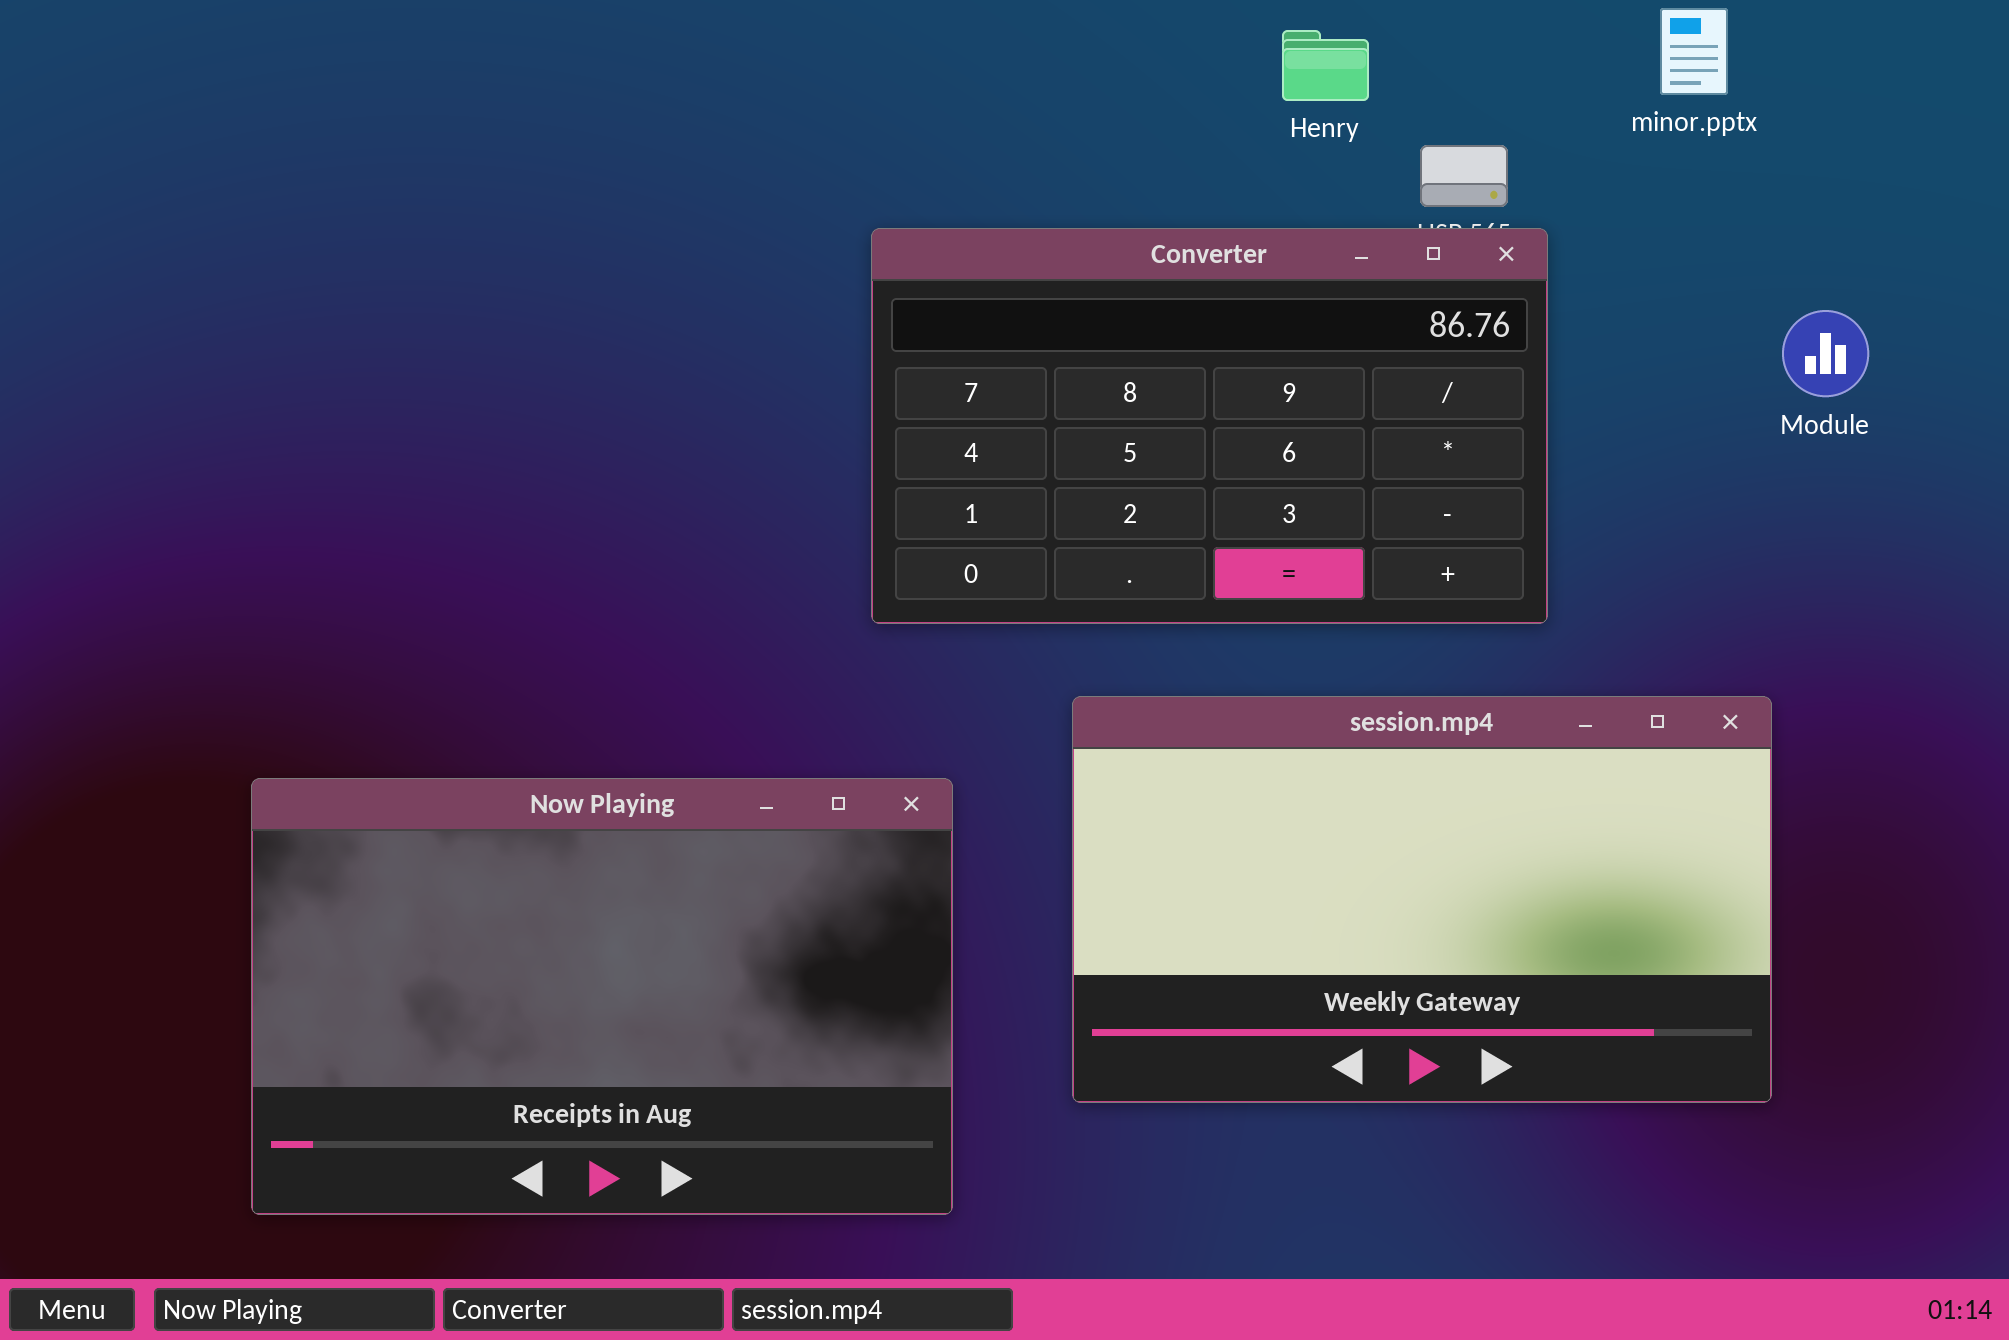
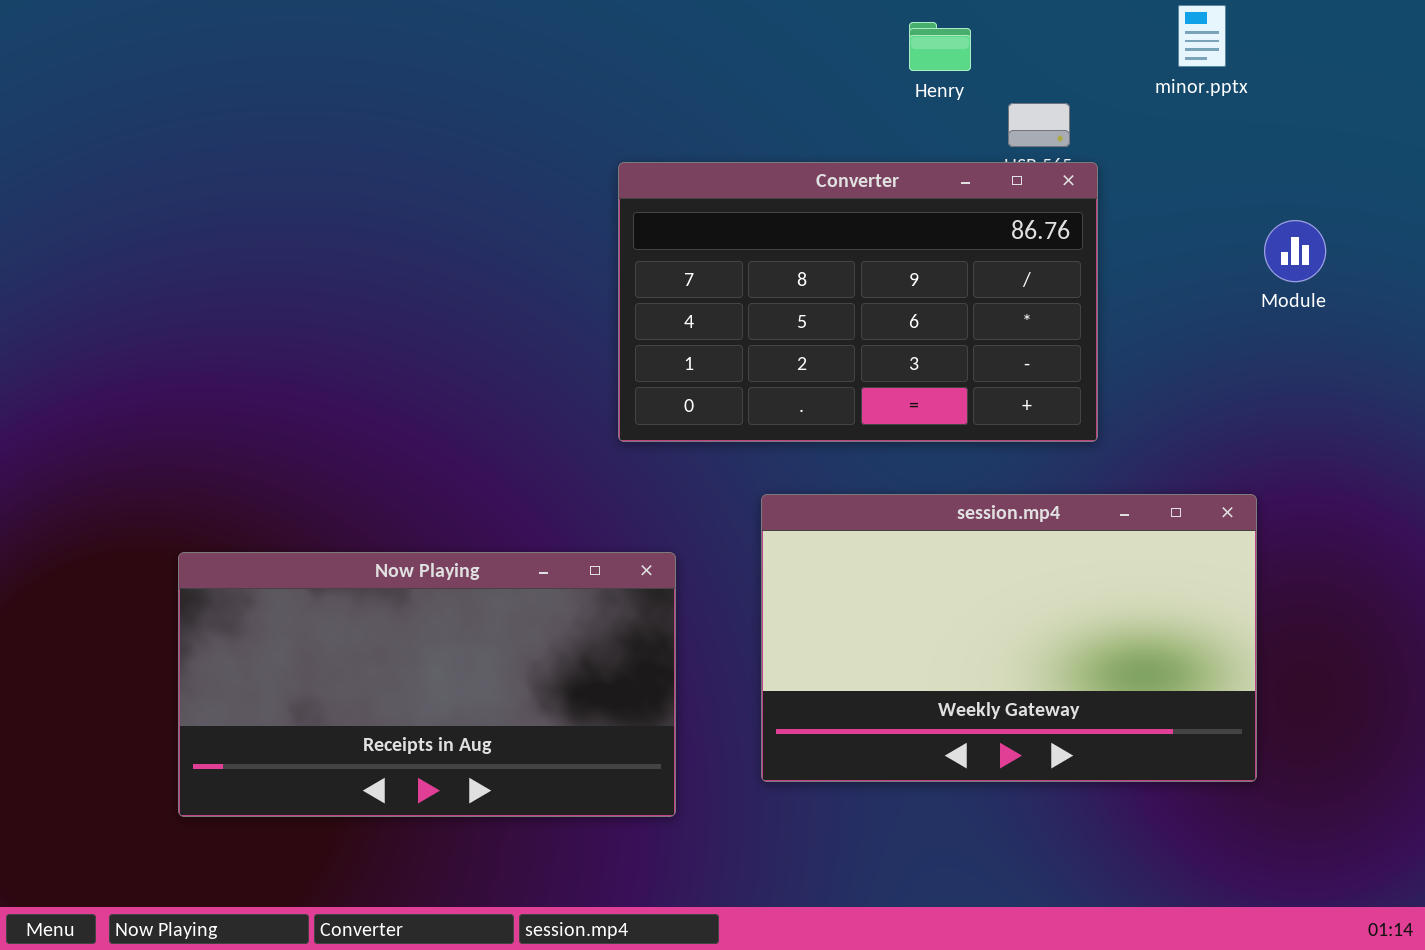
Now Playing: [251,778,953,1215] -> [178,552,676,817], resized

